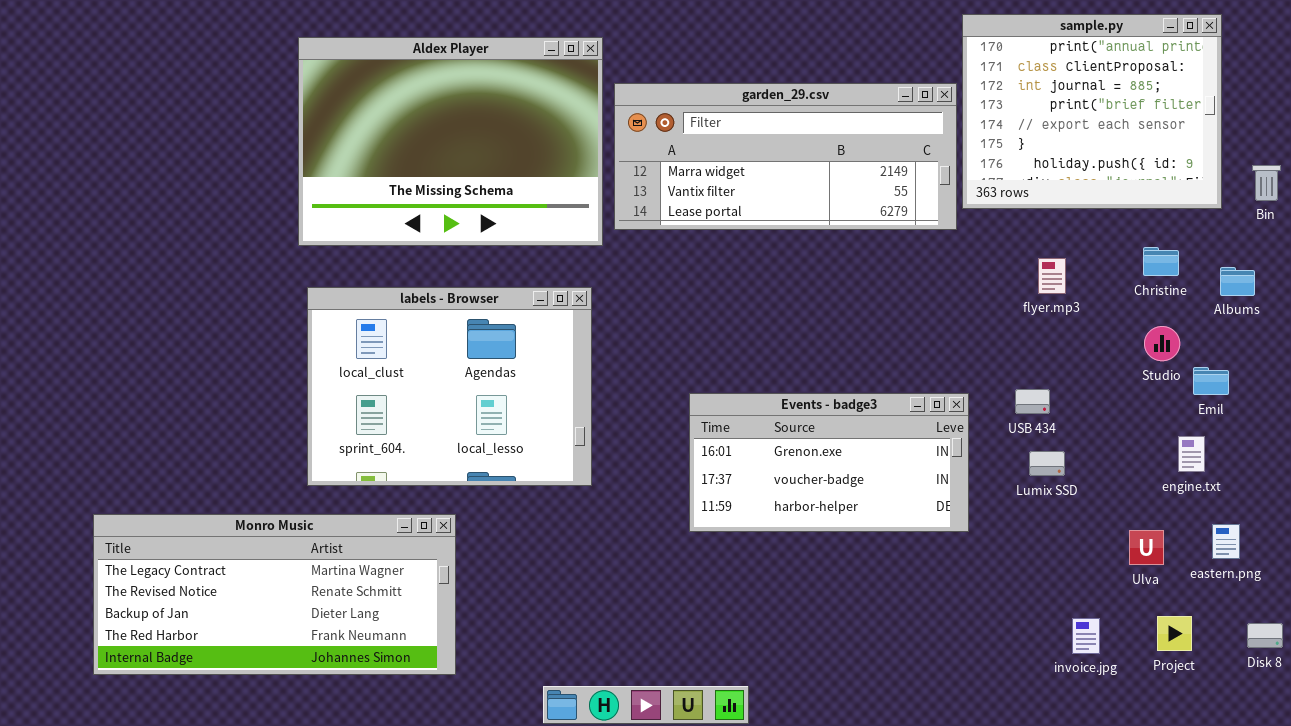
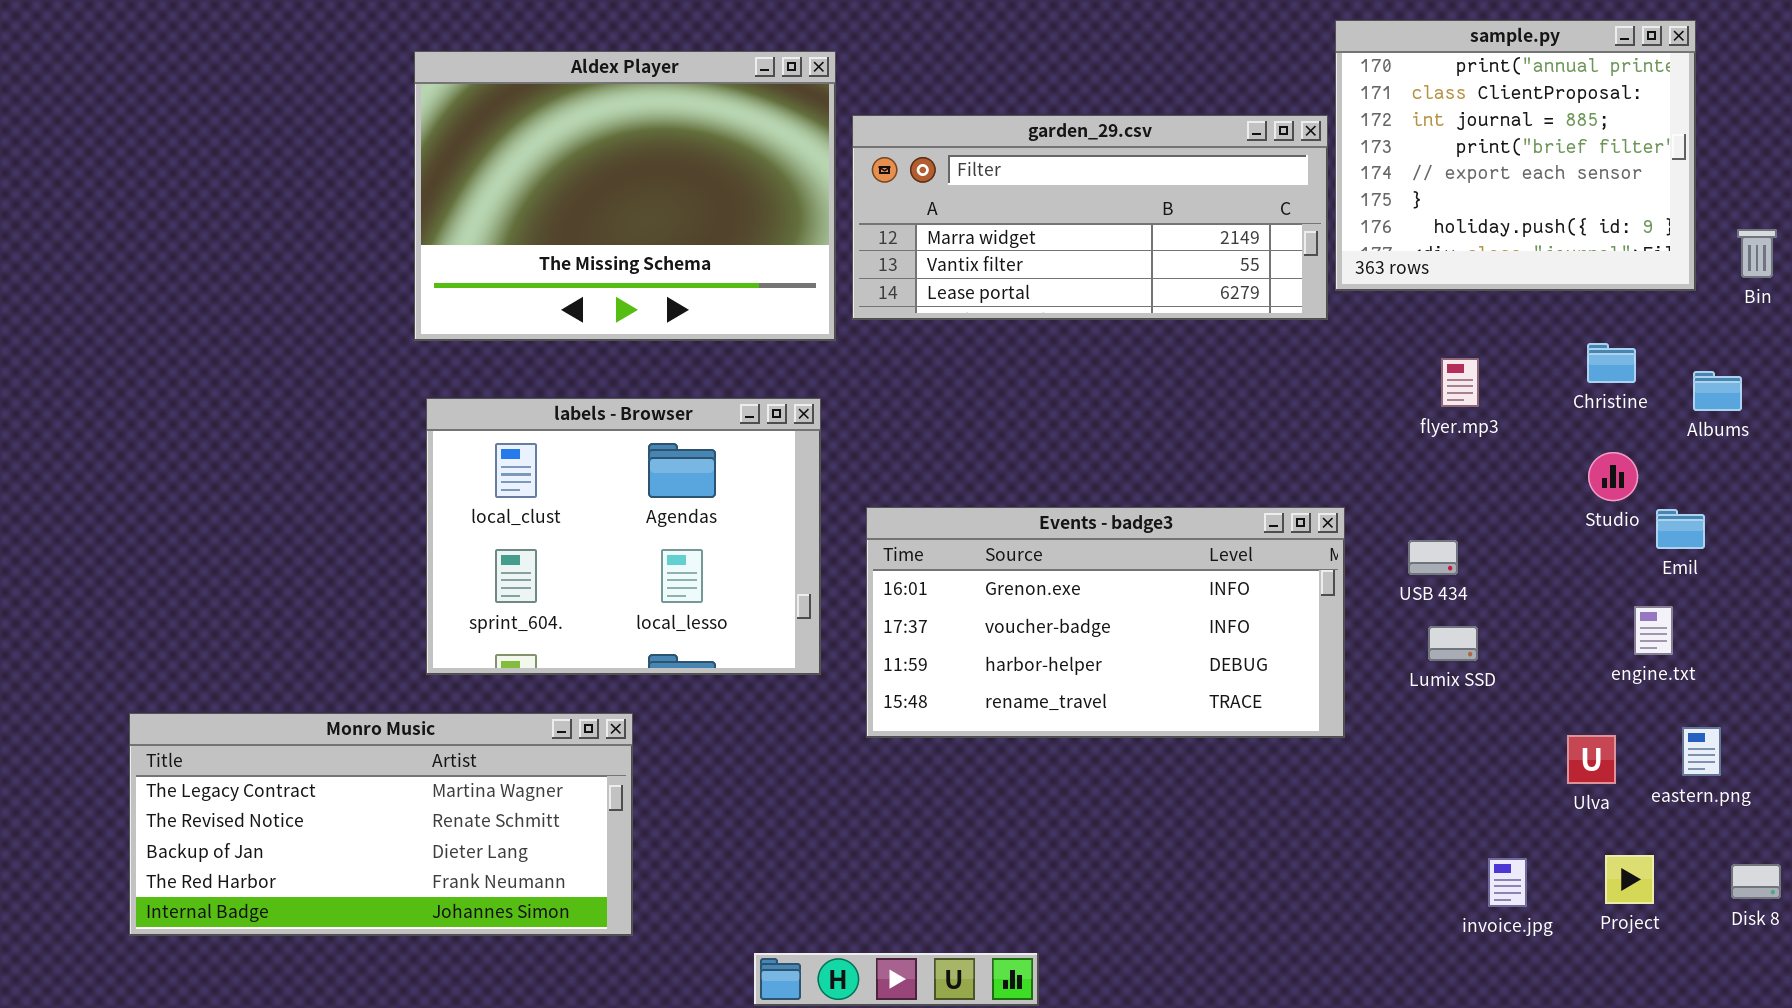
Events - badge3: [689,393,969,532] -> [866,507,1345,738], resized

